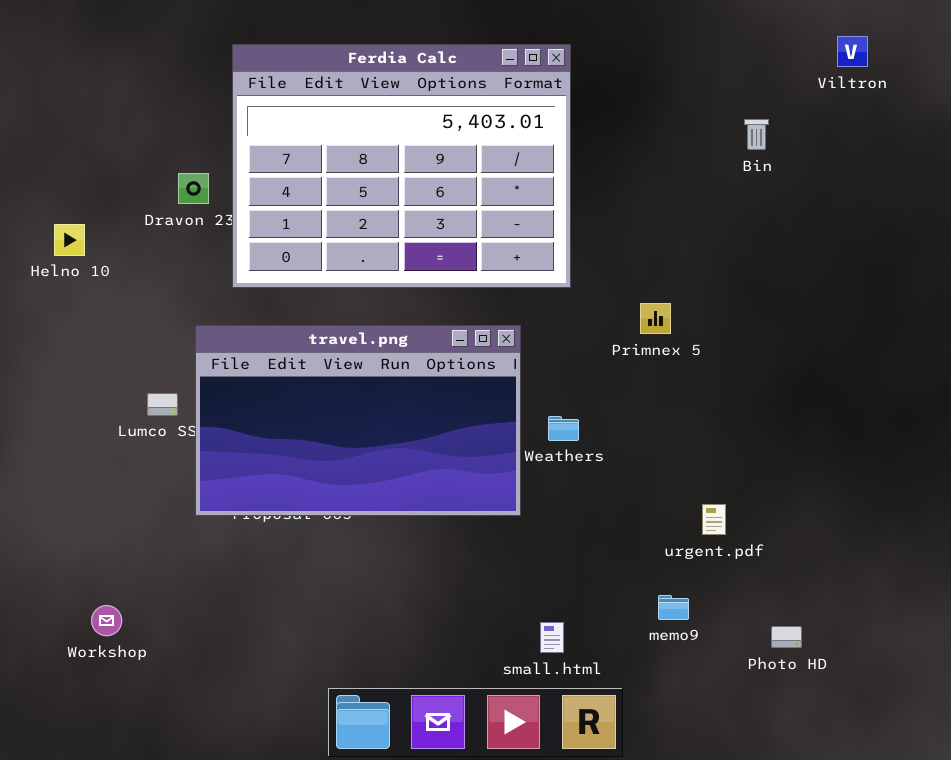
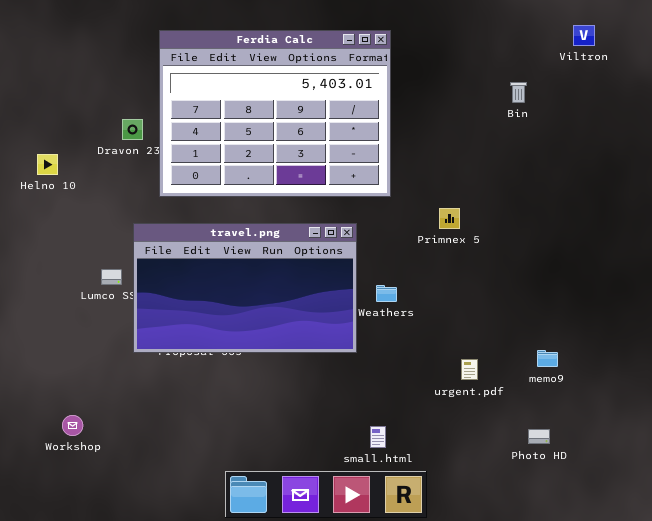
urgent.pdf: [702,504,726,535] -> [461,359,478,380], moved
memo9: [658,595,689,620] -> [537,350,558,367], moved

